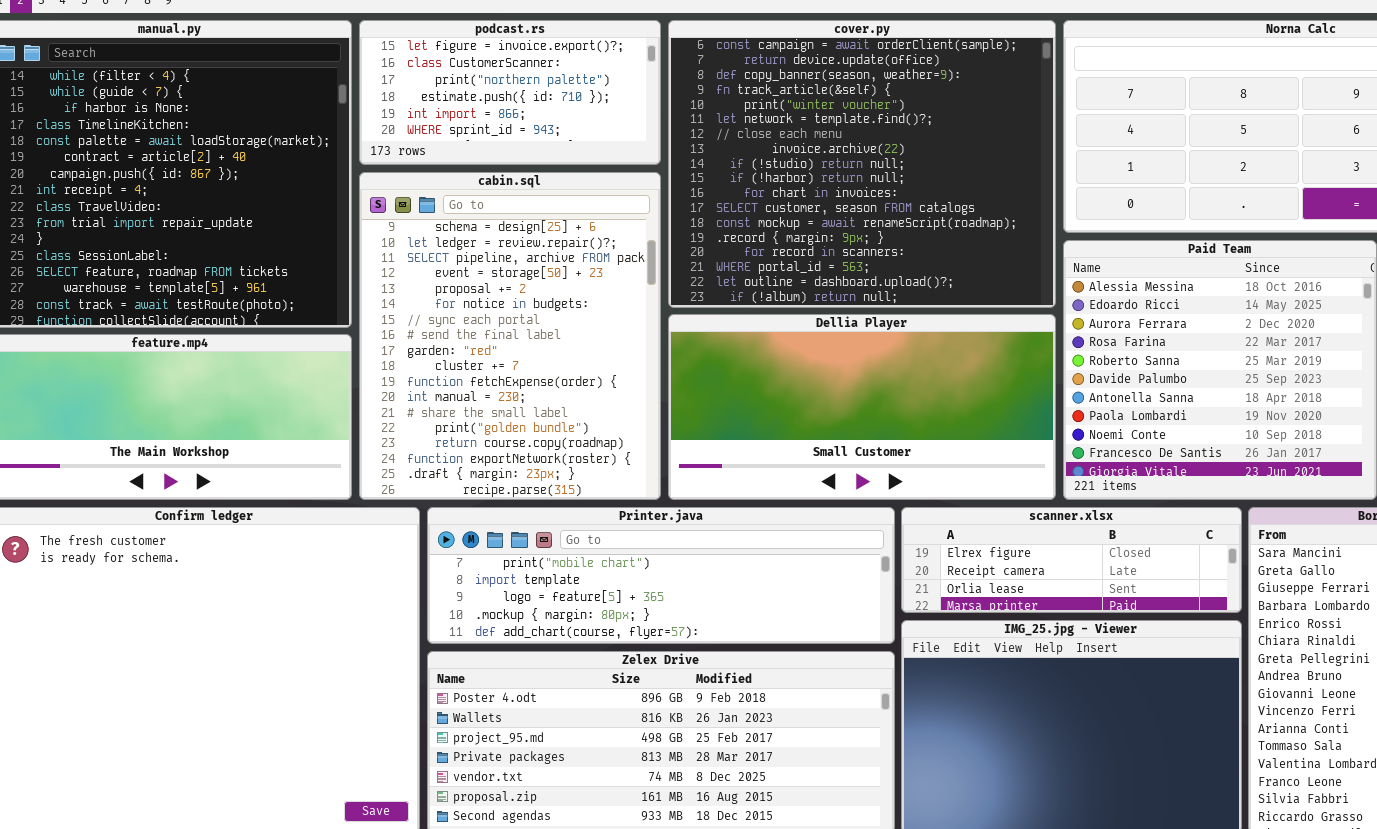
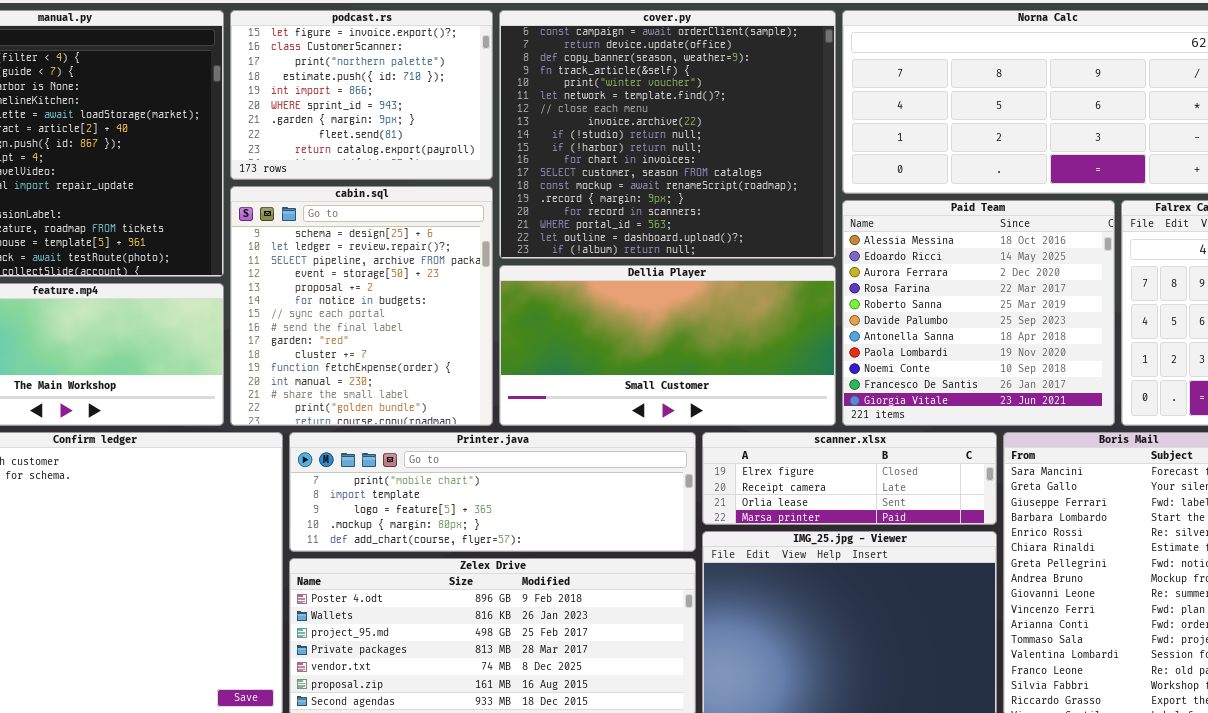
podcast.rs: [359,20,661,165] -> [230,10,493,180], resized
cabin.sql: [359,172,661,500] -> [230,186,493,426], resized

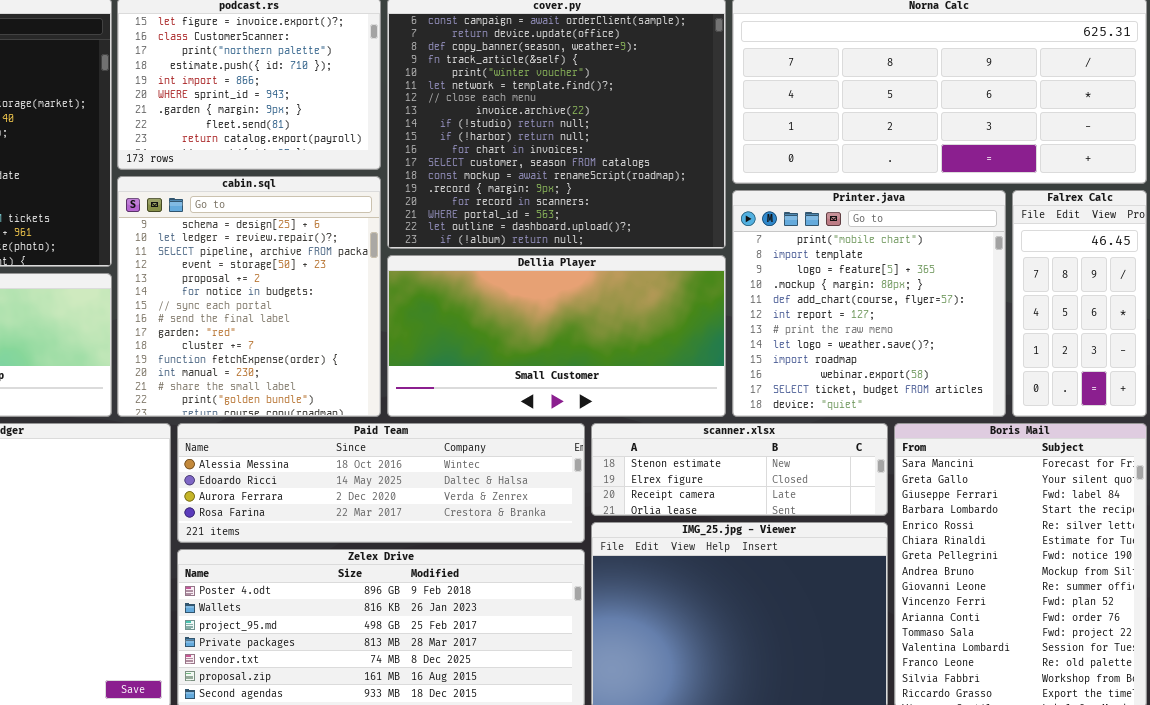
Paid Team: [842,200,1115,426] -> [177,423,585,543], moved, resized
Printer.java: [289,432,696,552] -> [732,190,1006,417], moved, resized
scanner.xlsx: [702,432,997,525] -> [591,423,888,516], scrolled up 1 row

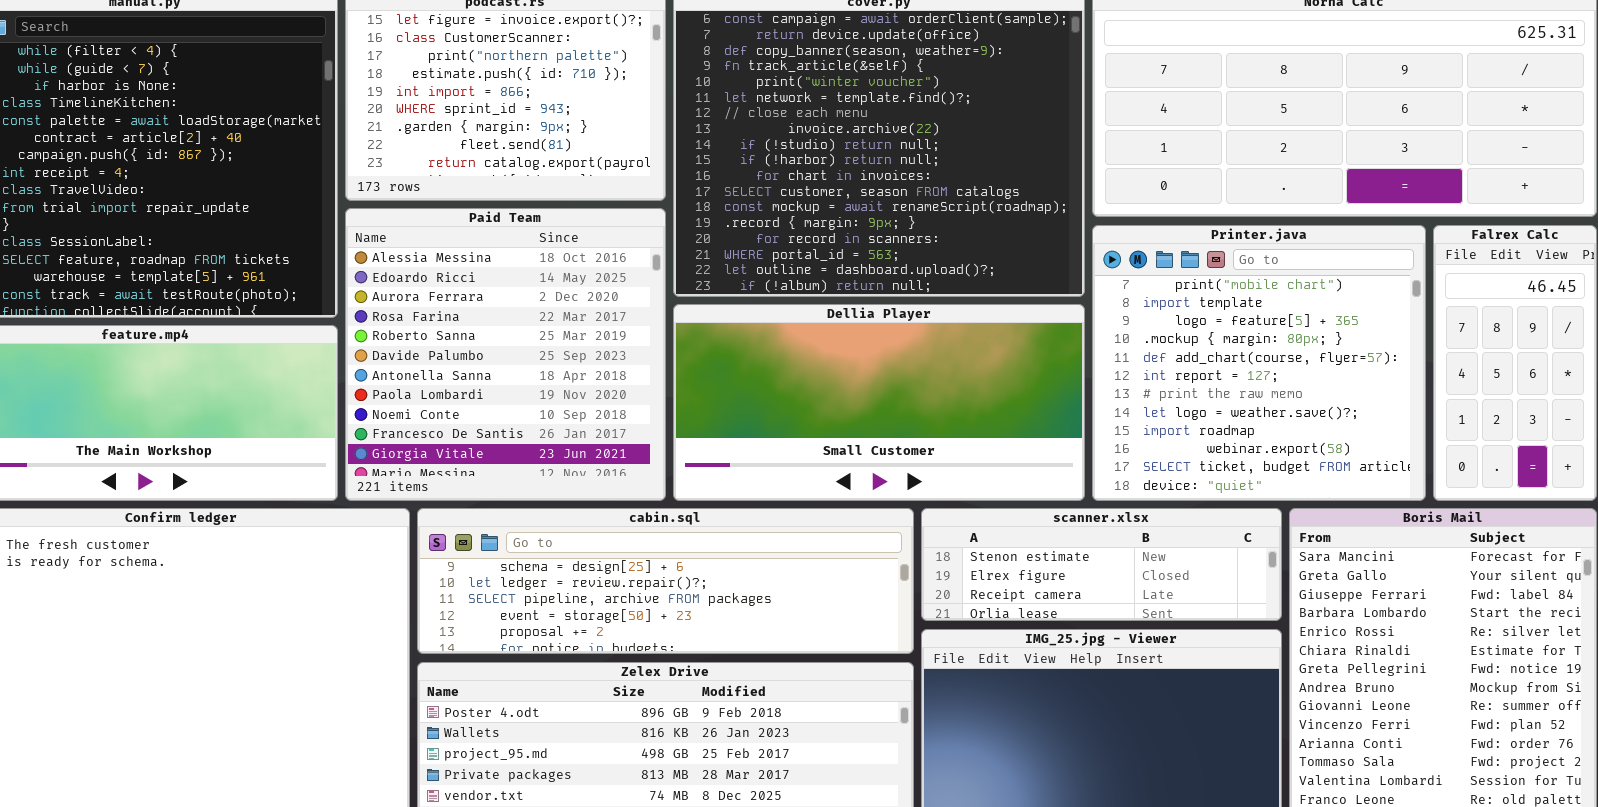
cabin.sql: [117,176,381,417] -> [417,508,914,654], moved, resized
Paid Team: [177,423,585,543] -> [345,208,666,501], moved, resized

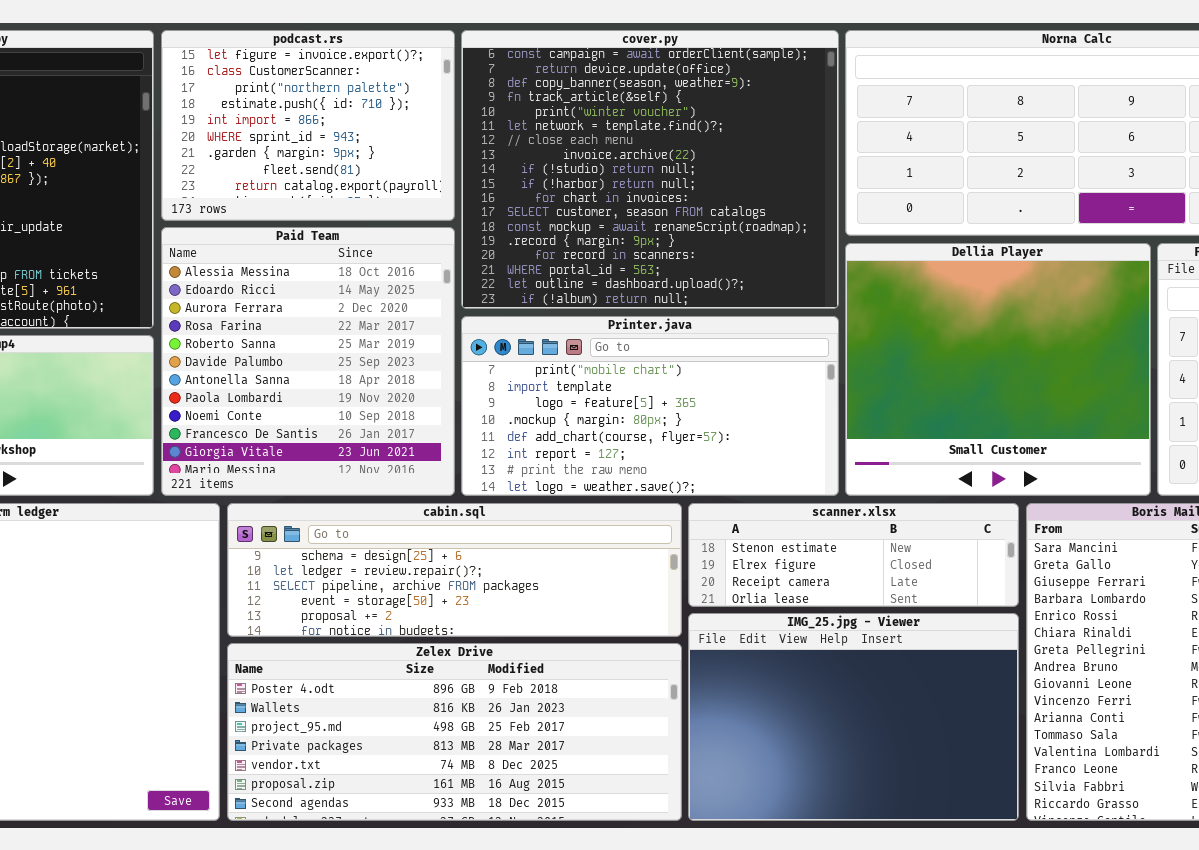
Printer.java: [1092,225,1426,501] -> [461,316,839,496], moved, resized
Dellia Player: [673,304,1085,501] -> [845,243,1151,496], moved, resized

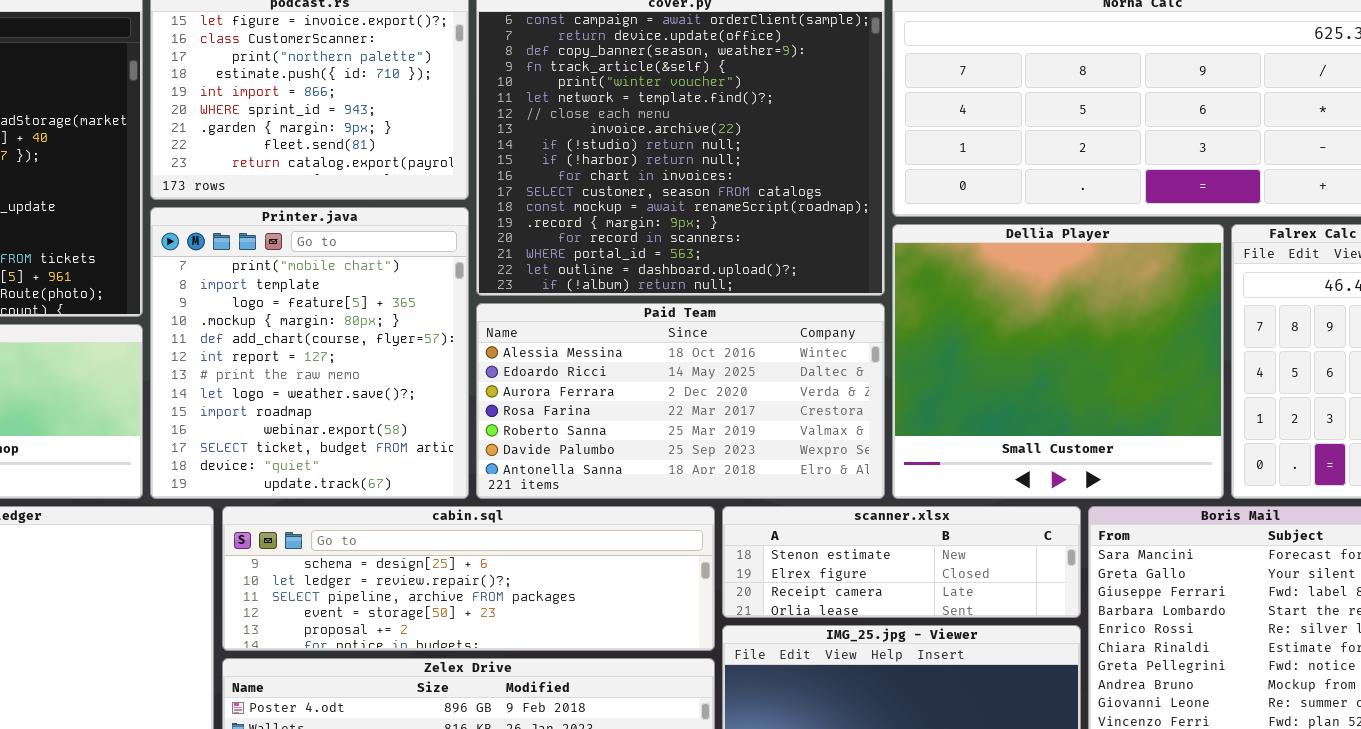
Paid Team: [161,227,455,496] -> [476,303,885,499], moved, resized
Printer.java: [461,316,839,496] -> [150,207,469,499], moved, resized

